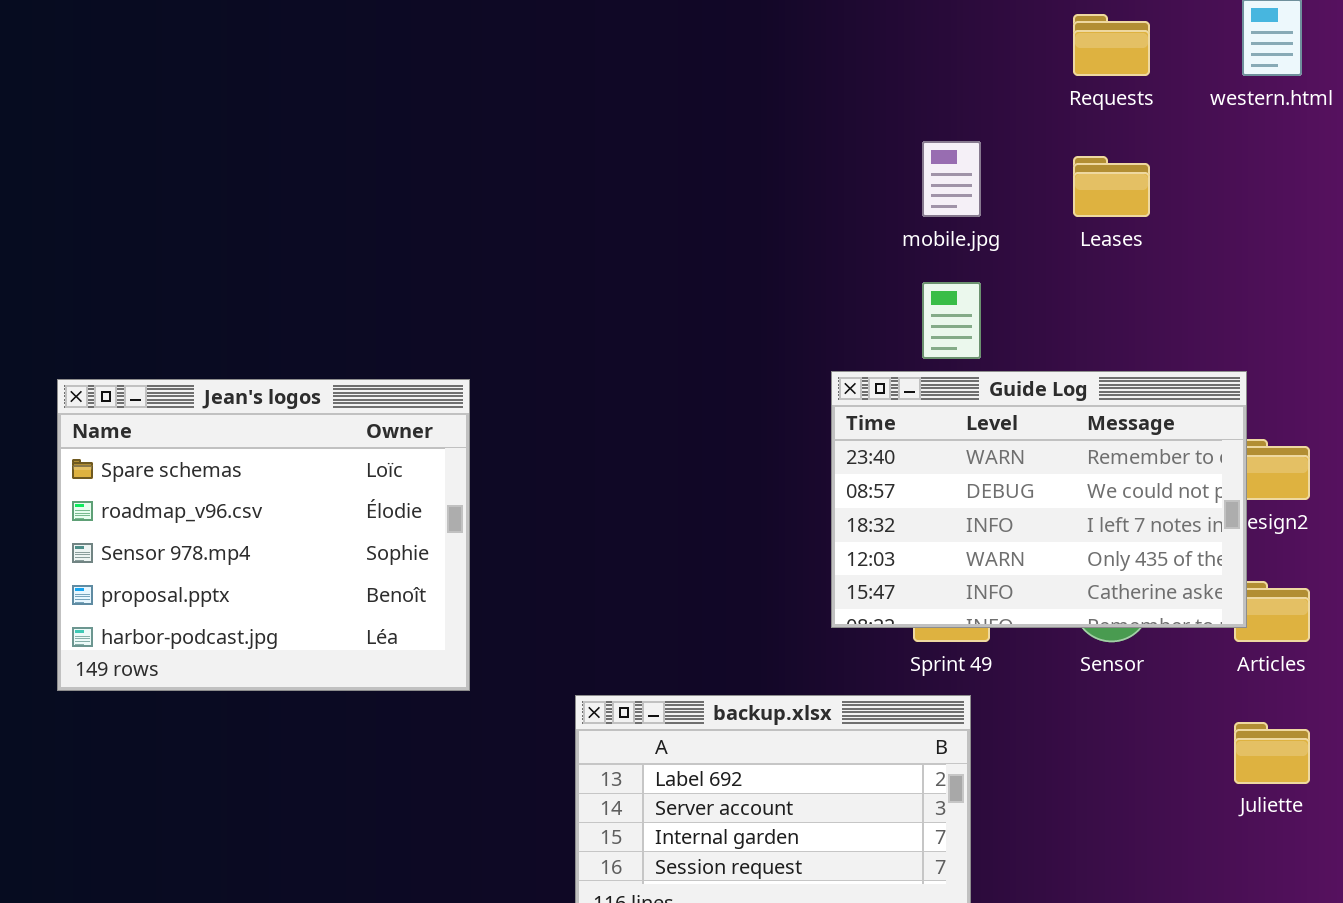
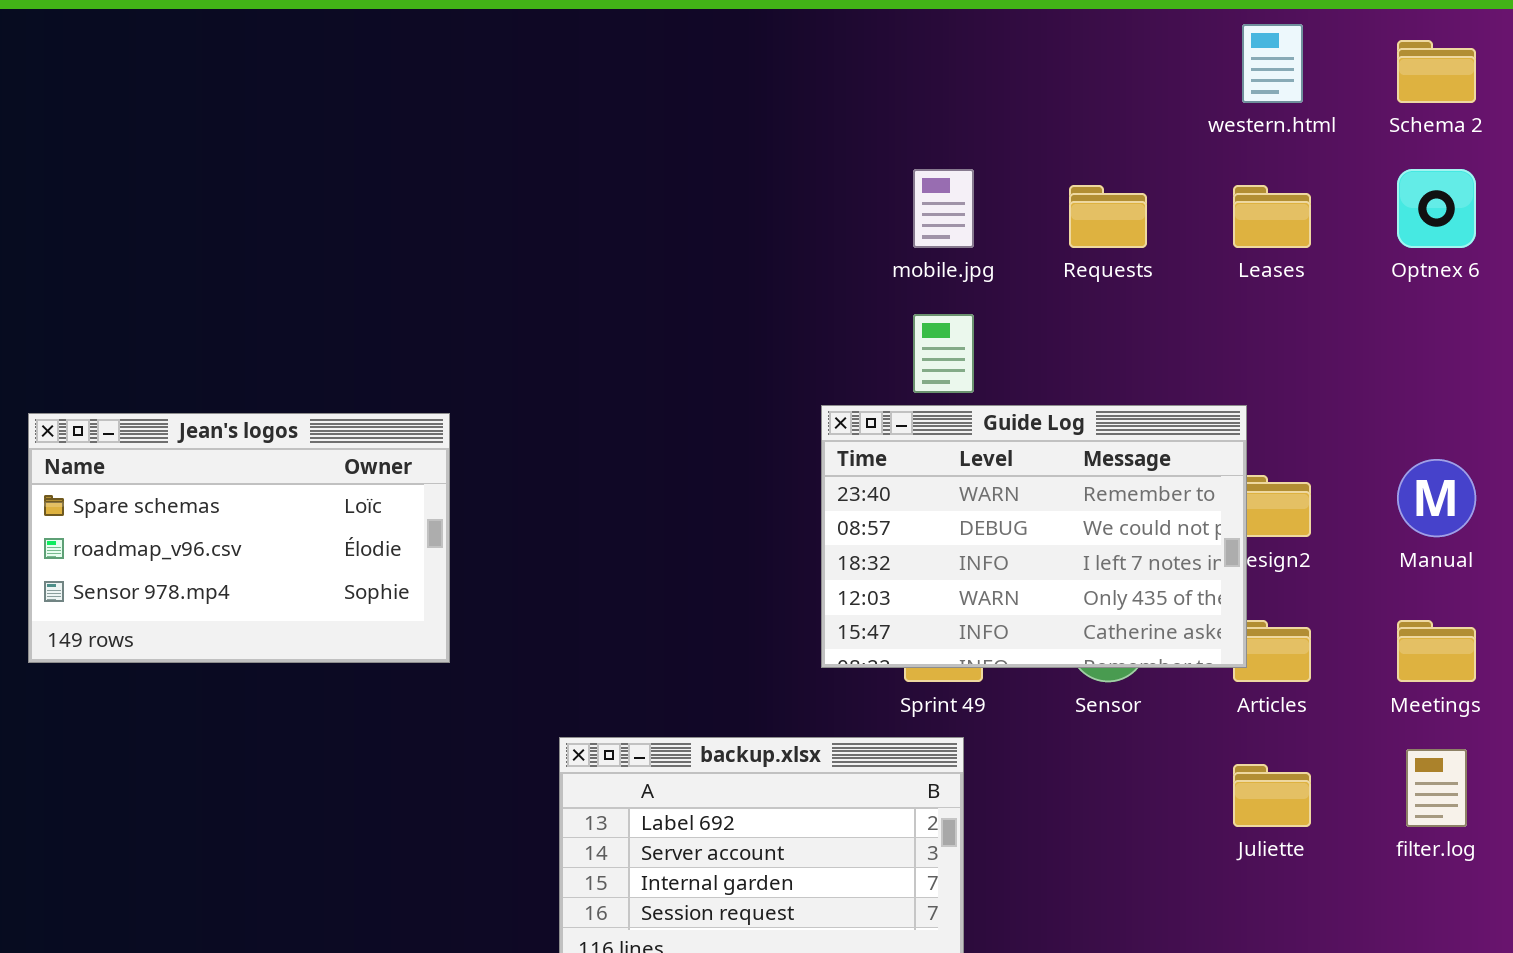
Requests: [1073,14,1150,76] -> [1069,185,1147,248], moved
Leases: [1073,156,1150,217] -> [1233,185,1311,248], moved
Jean's logos: [57,379,470,691] -> [28,413,450,663], resized

